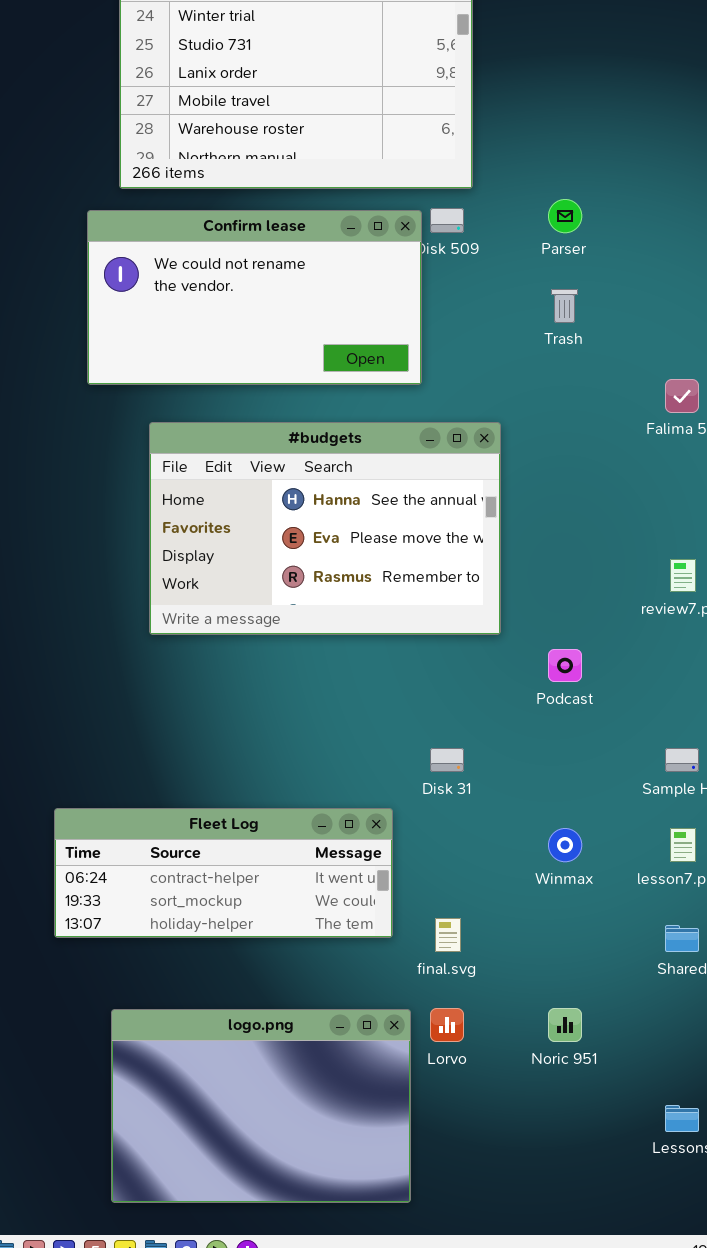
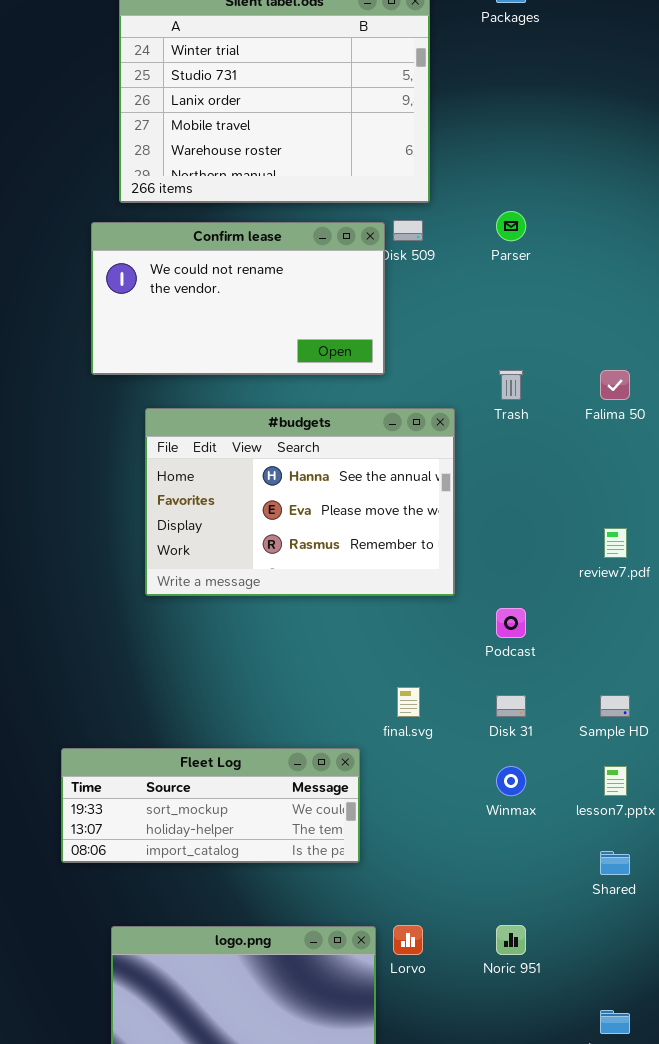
Trash: [551,289,578,323] -> [499,370,523,400], moved
Disk 31: [430,748,464,772] -> [496,695,526,717], moved
Fleet Log: [54,808,393,938] -> [61,748,360,863], scrolled down 1 row
final.svg: [435,918,461,952] -> [397,687,420,717], moved

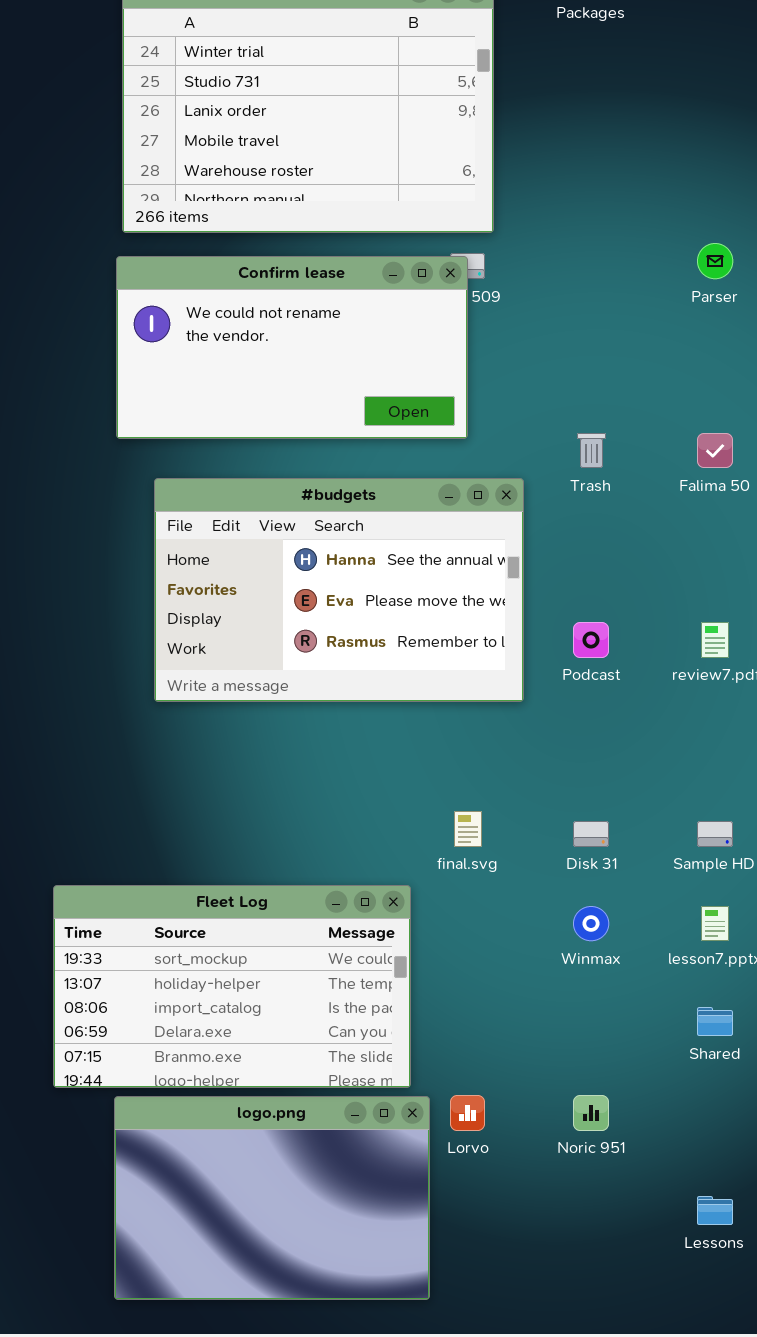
Parser: [496,211,526,241] -> [697,243,733,279], moved
Confirm lease: [91,222,385,375] -> [116,256,468,439], moved
Podcast: [496,608,526,638] -> [573,622,609,658], moved
Fleet Log: [61,748,360,863] -> [53,885,411,1088], resized

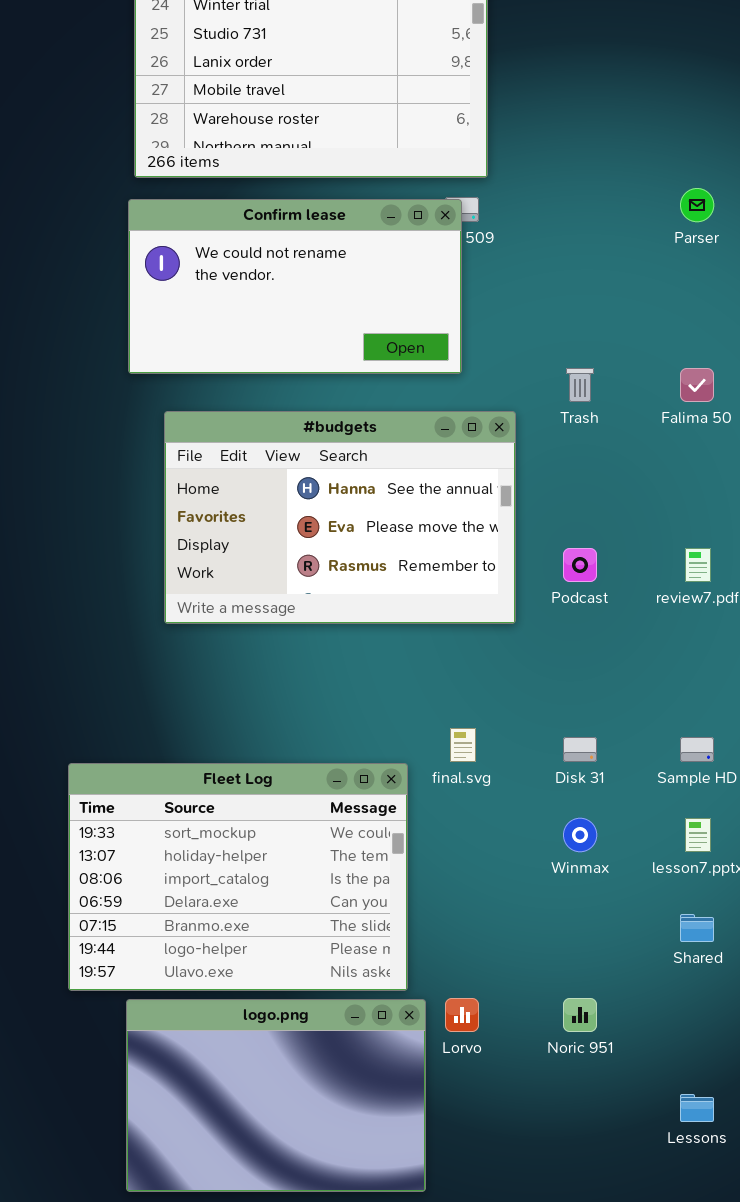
Fleet Log: [53,885,411,1088] -> [68,763,408,991], resized

